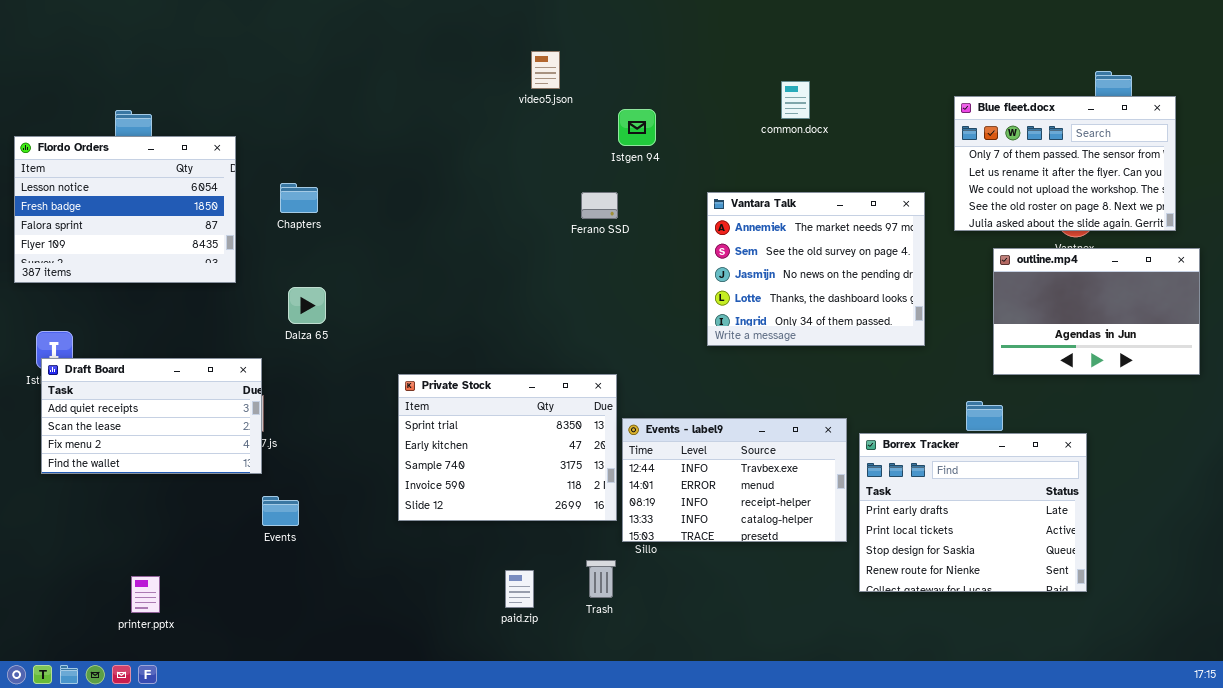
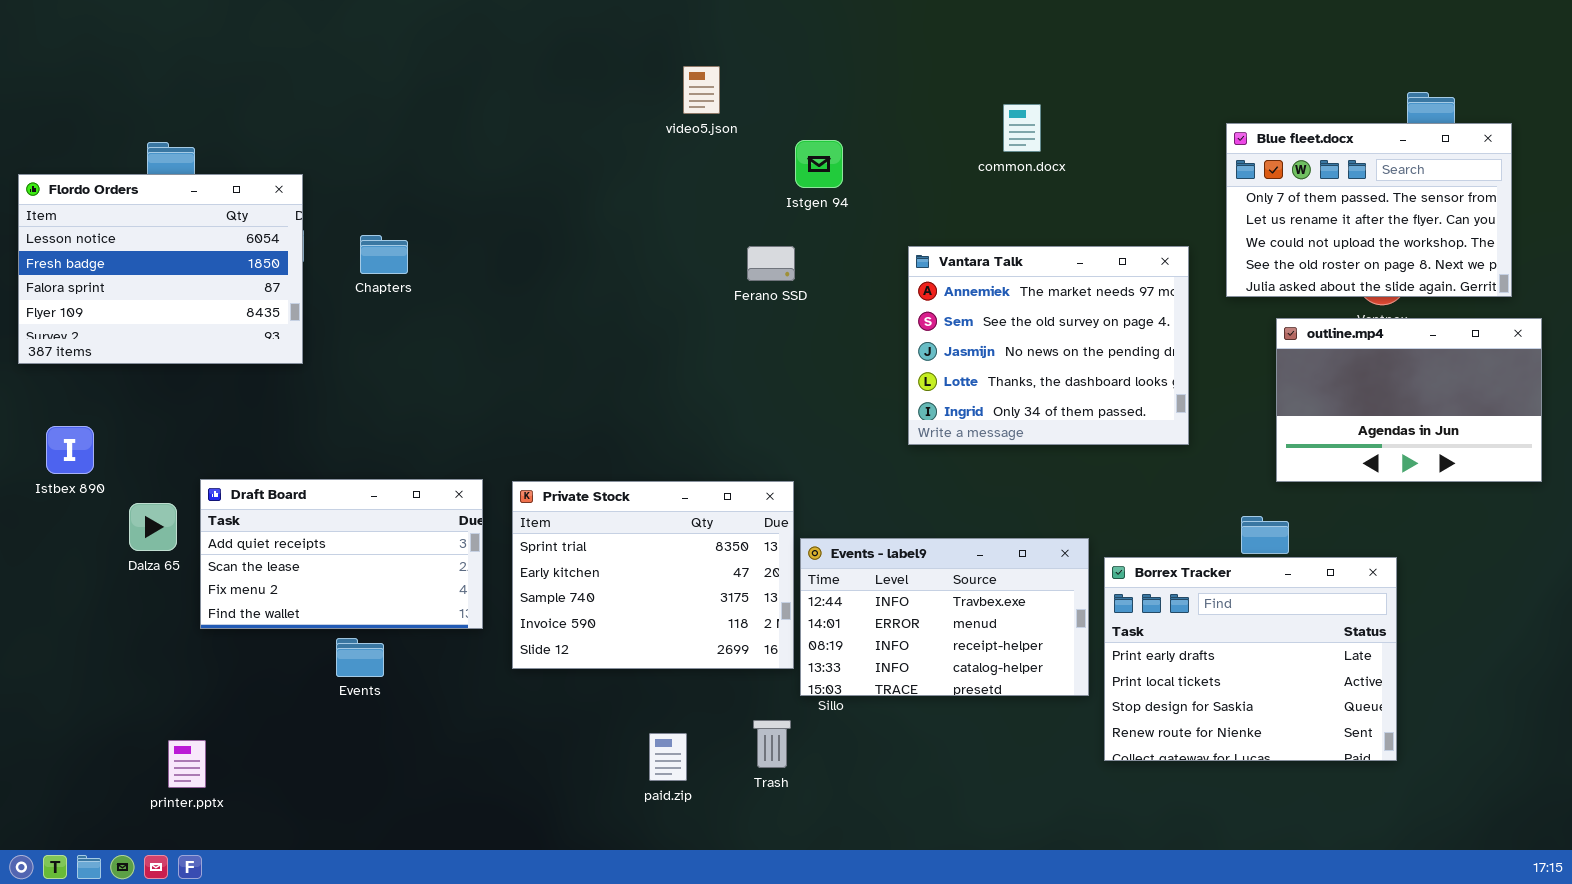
Dalza 65: [288,287,326,324] -> [129,503,177,551], moved
Draft Board: [41,358,262,474] -> [200,479,483,629], moved

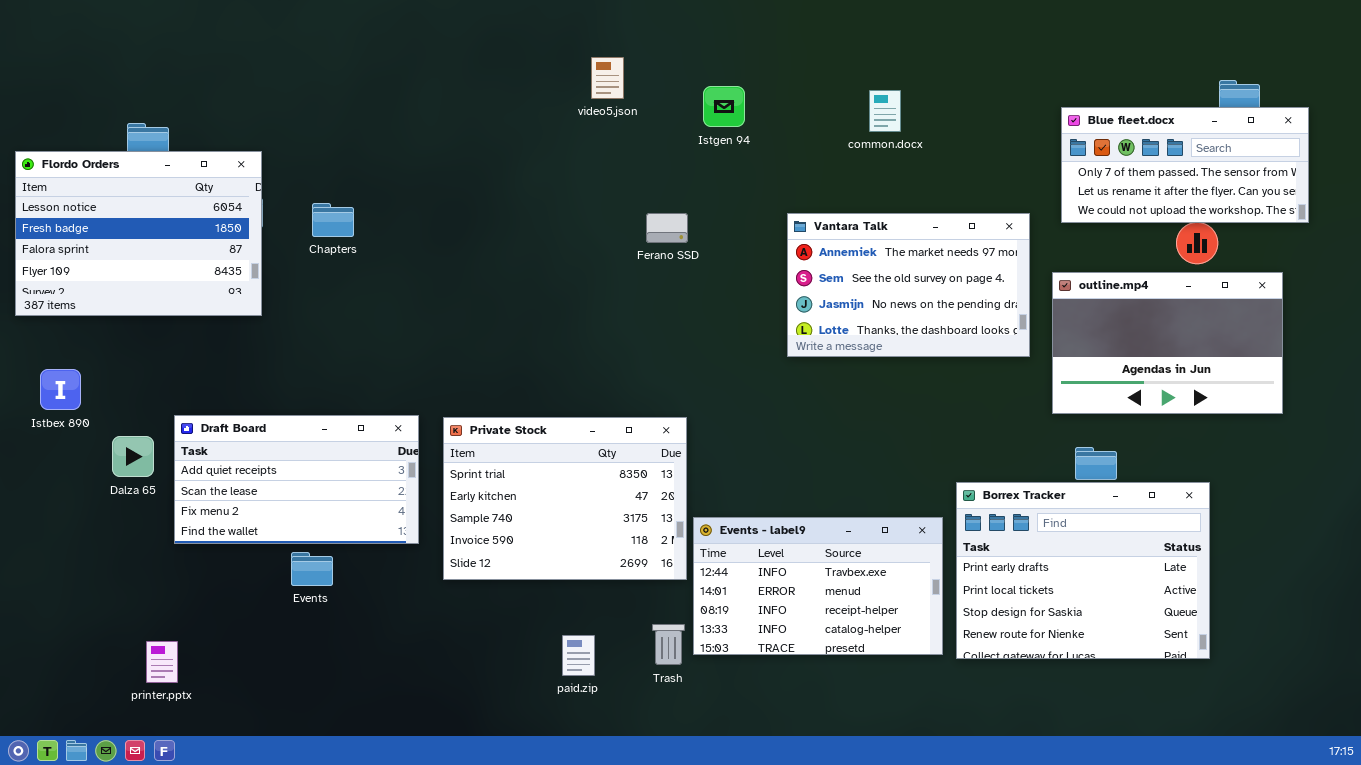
Blue fleet.docx: [1226,123,1512,297] -> [1061,107,1309,223], resized
Istgen 94: [795,140,843,188] -> [703,86,745,127], moved
Vantara Talk: [908,246,1189,445] -> [787,213,1030,357], resized
outline.mp4: [1276,318,1542,482] -> [1052,272,1283,414], moved
Events - label9: [800,538,1089,696] -> [693,517,943,655], moved

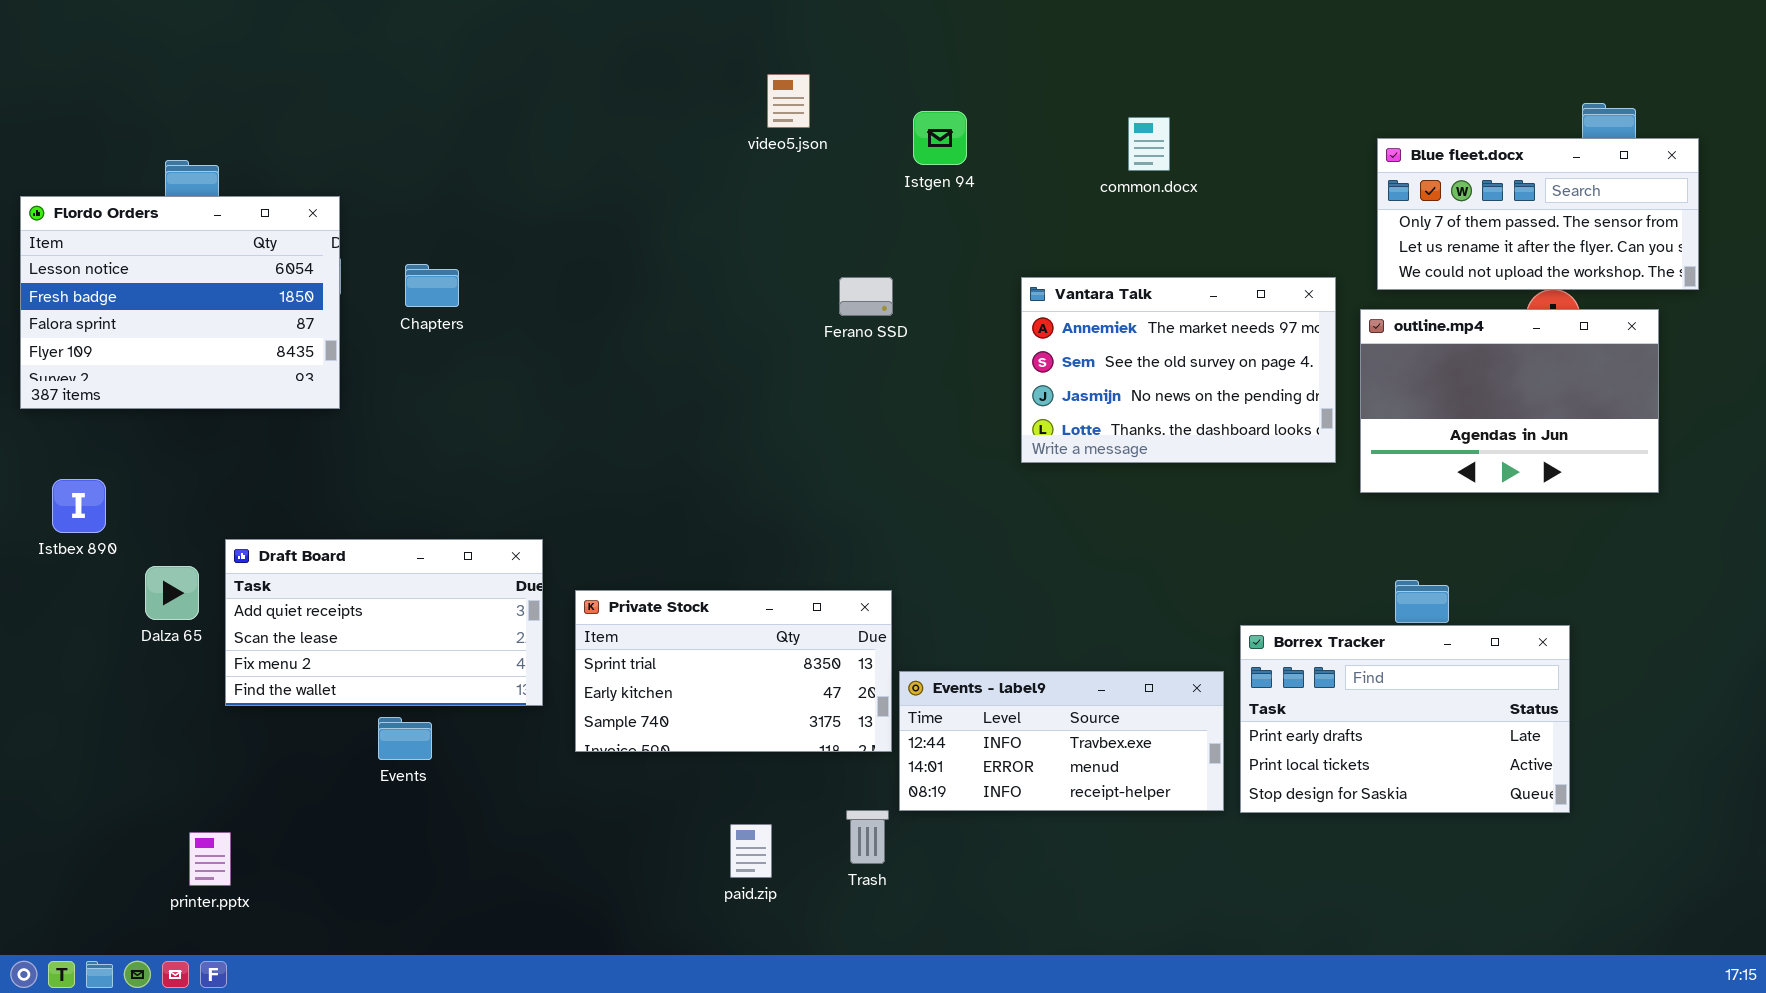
outline.mp4: [1052,272,1283,414] -> [1360,309,1659,493], moved
Private Stock: [443,417,687,580] -> [575,590,892,752], resized
Borrex Tracker: [956,482,1210,659] -> [1240,625,1570,813], resized
Events - label9: [693,517,943,655] -> [899,671,1224,811], resized

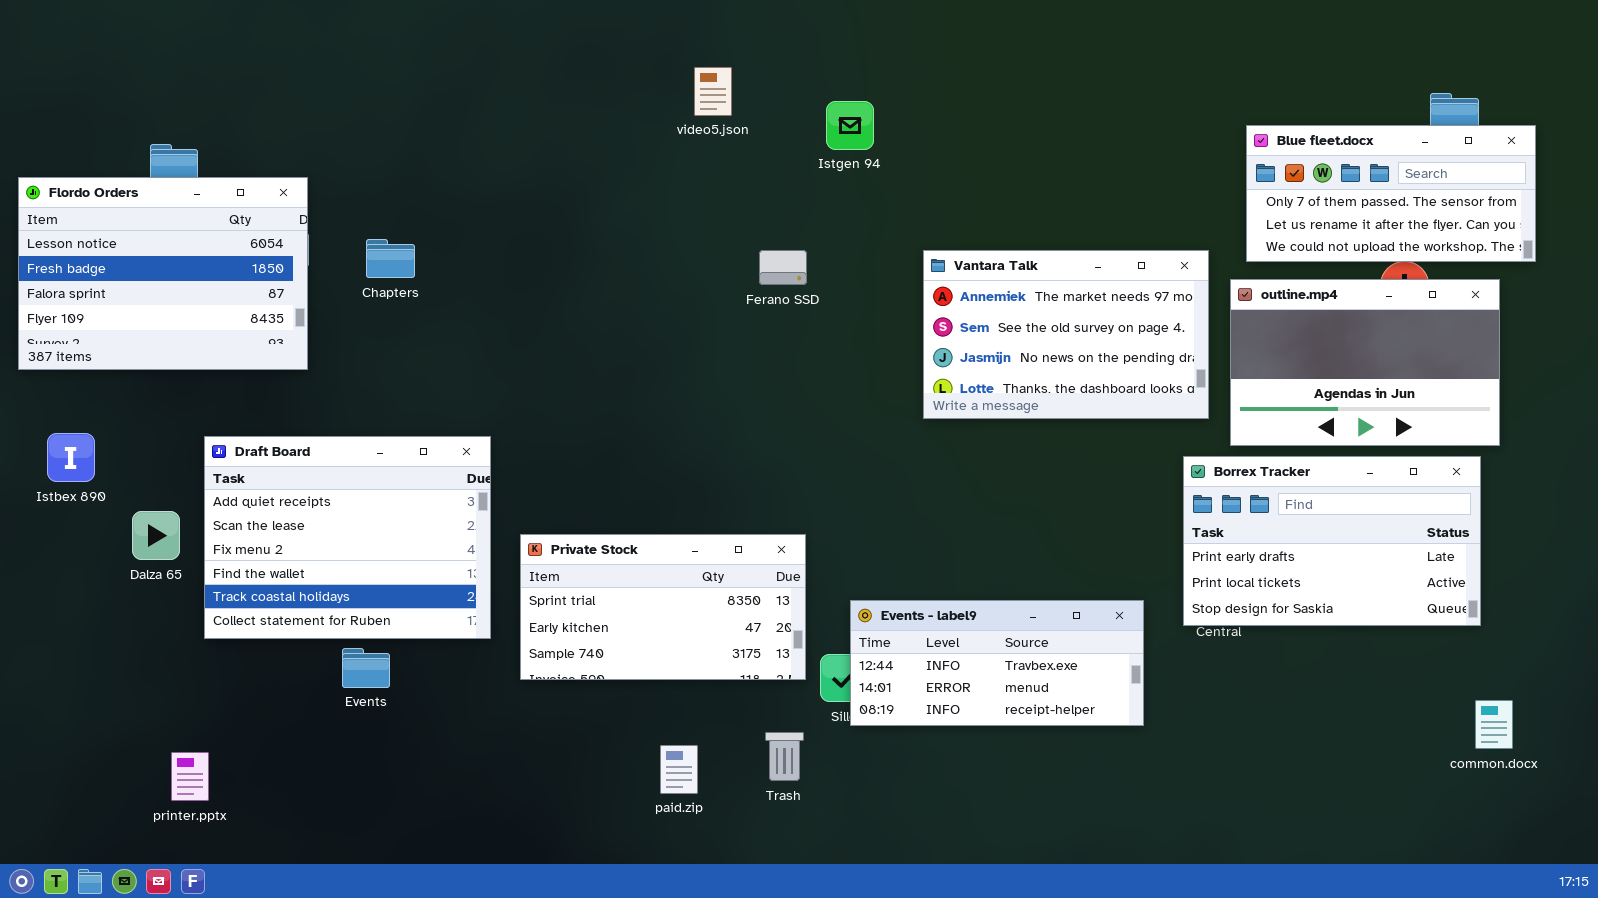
common.docx: [1128,117,1170,171] -> [1475,700,1513,749], moved
Draft Board: [225,539,543,706] -> [204,436,491,639], resized
Borrex Tracker: [1240,625,1570,813] -> [1183,456,1481,626], moved
Events - label9: [899,671,1224,811] -> [850,600,1144,726], moved

